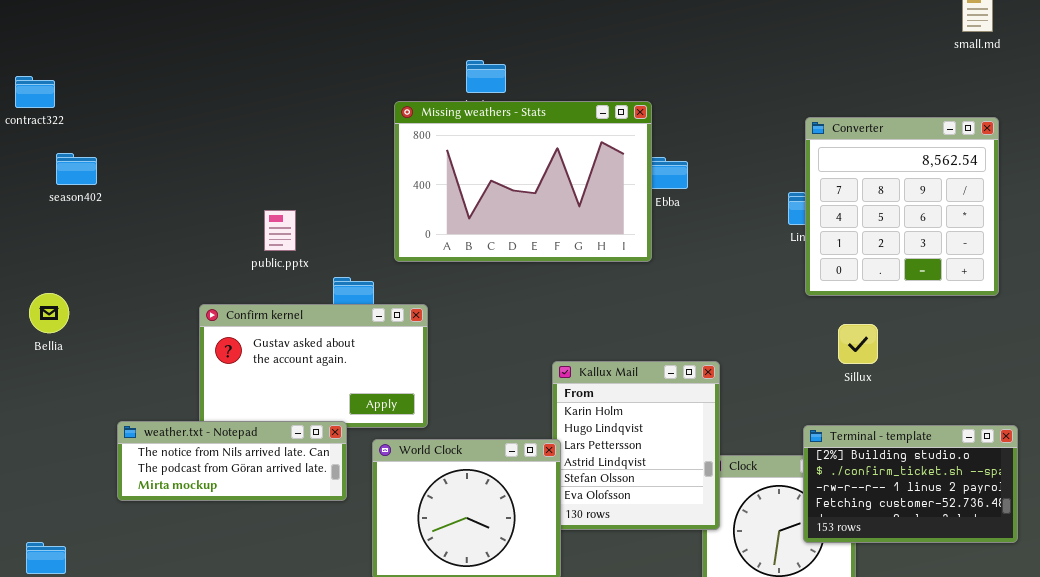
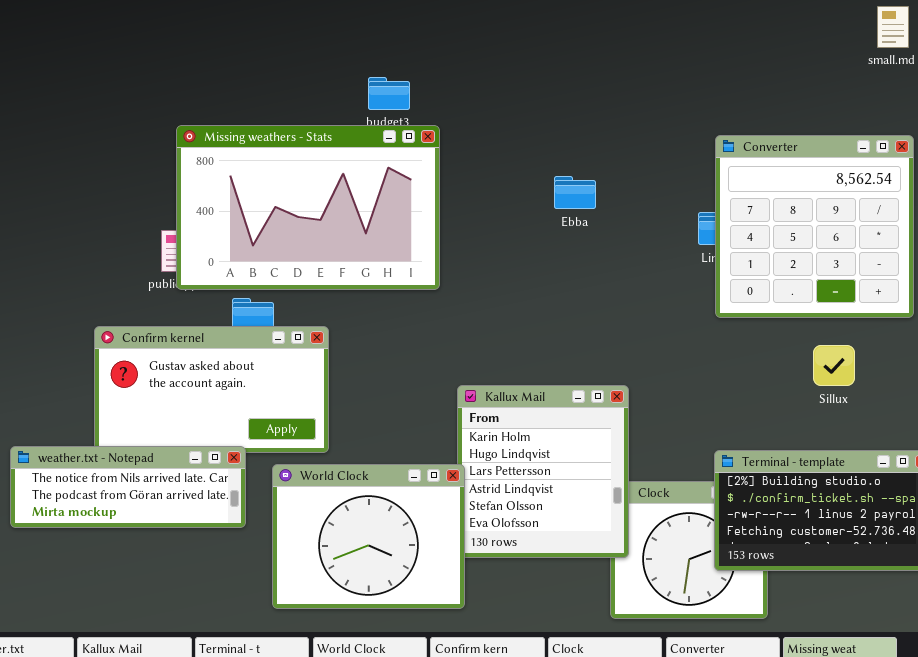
Missing weathers - Stats: [394,101,652,262] -> [176,125,440,290], moved
Sillux: [838,324,878,364] -> [813,345,855,386], moved

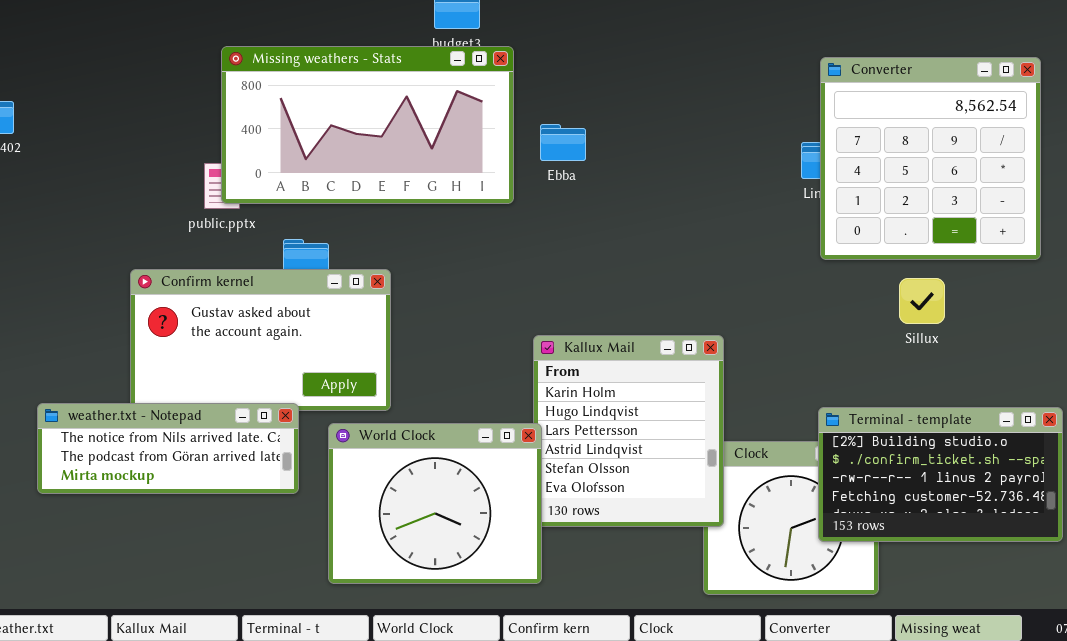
Missing weathers - Stats: [176,125,440,290] -> [221,46,514,204], resized
Ebba: [554,176,596,209] -> [540,124,586,161], moved
Sillux: [813,345,855,386] -> [899,278,945,324], moved

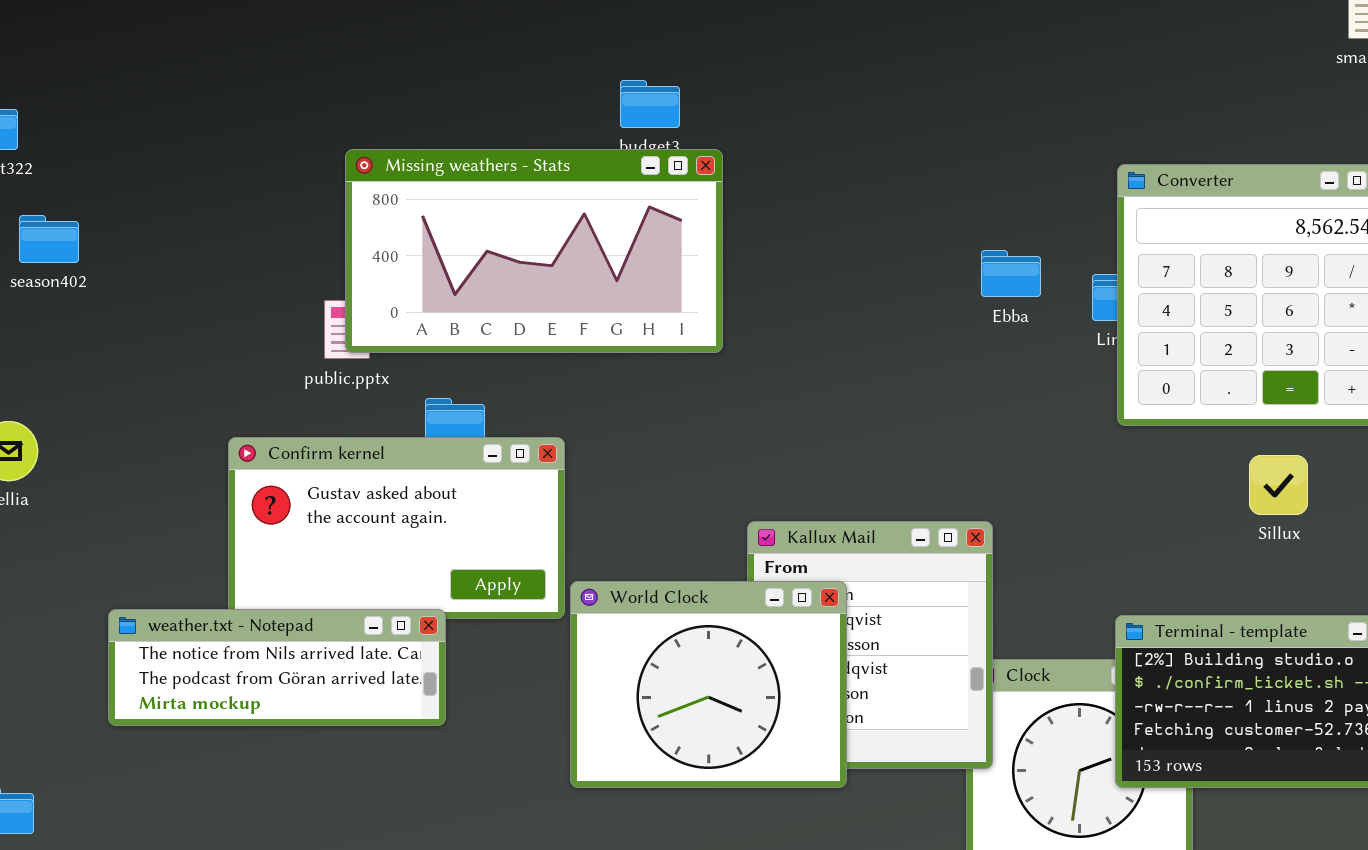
Ebba: [540,124,586,161] -> [981,250,1041,297], moved
Sillux: [899,278,945,324] -> [1249,455,1308,515], moved
World Clock: [328,423,542,584] -> [570,581,847,788], moved

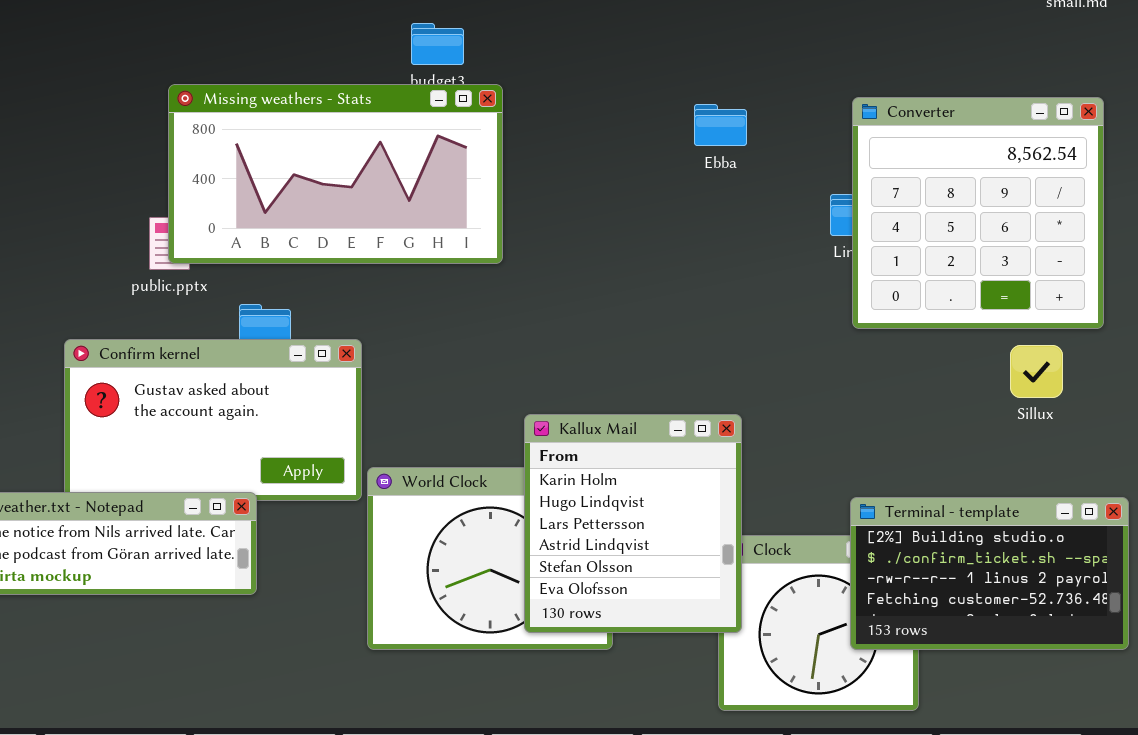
Ebba: [981,250,1041,297] -> [694,104,747,146], moved
Sillux: [1249,455,1308,515] -> [1010,345,1063,398], moved
Kallux Mail: [747,521,993,769] -> [524,414,742,633], raised

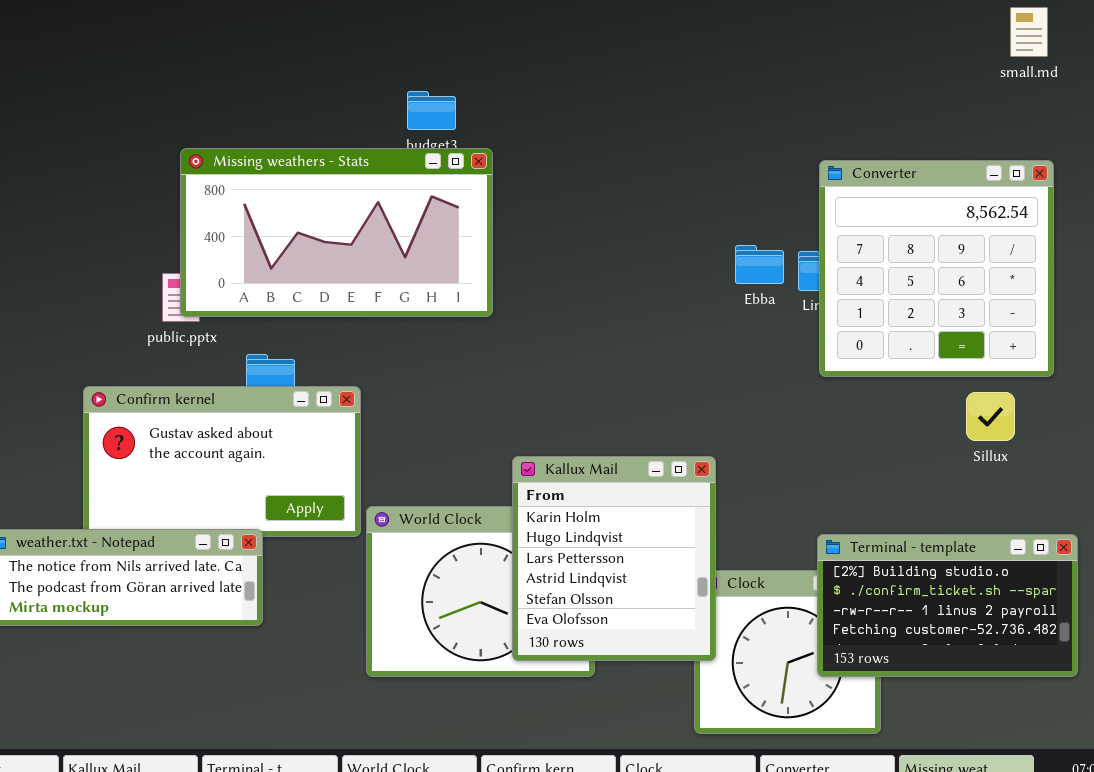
Ebba: [694,104,747,146] -> [735,245,784,284], moved

